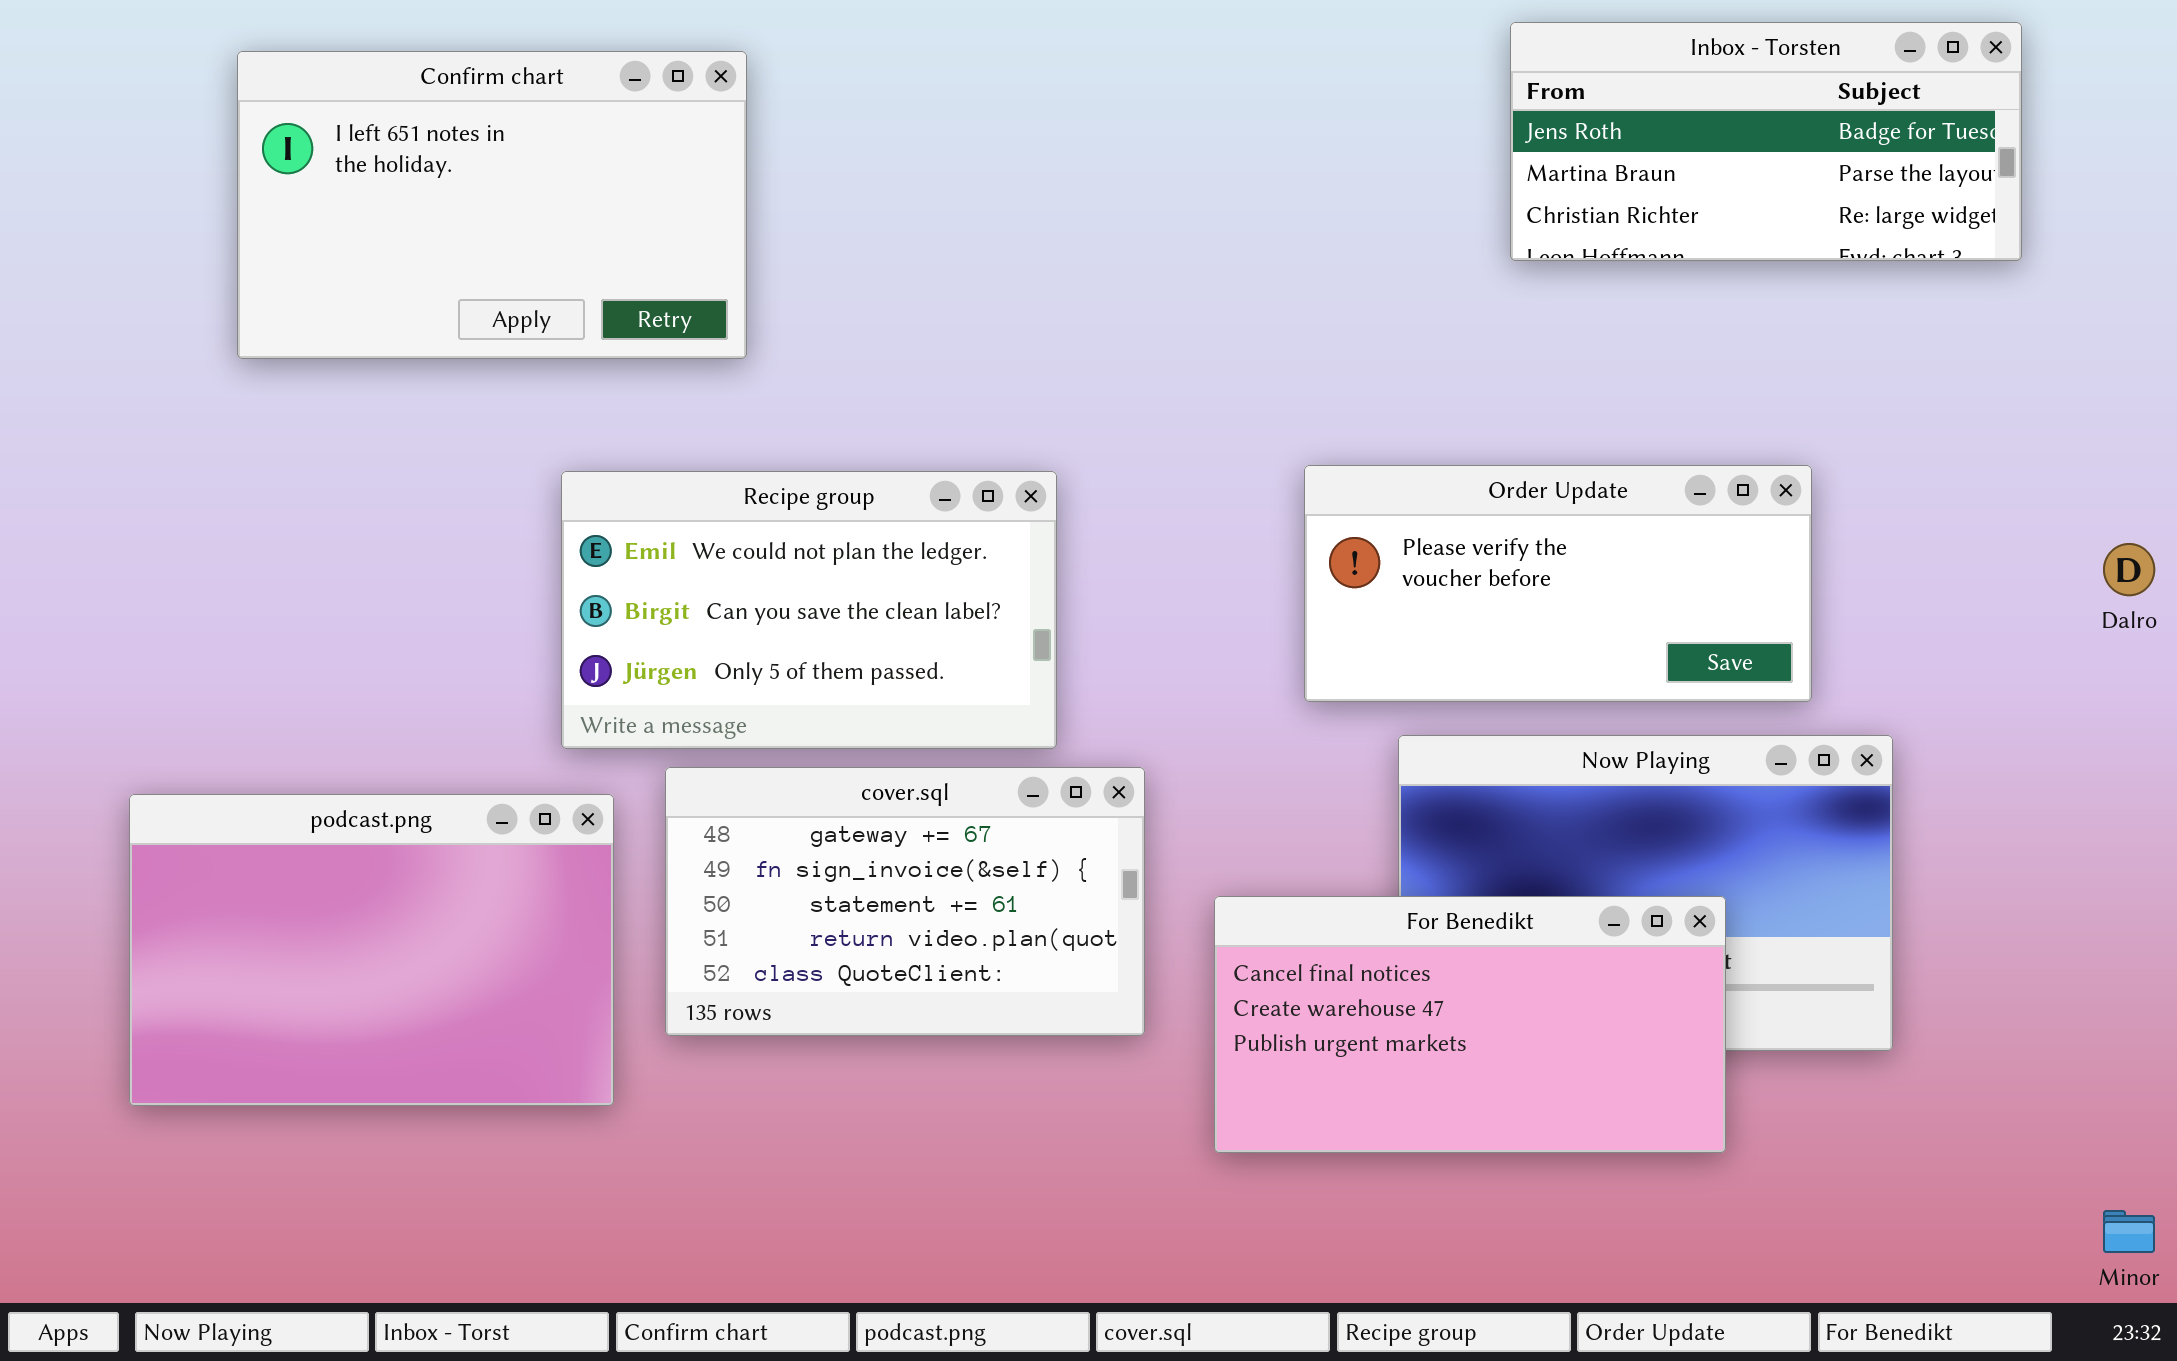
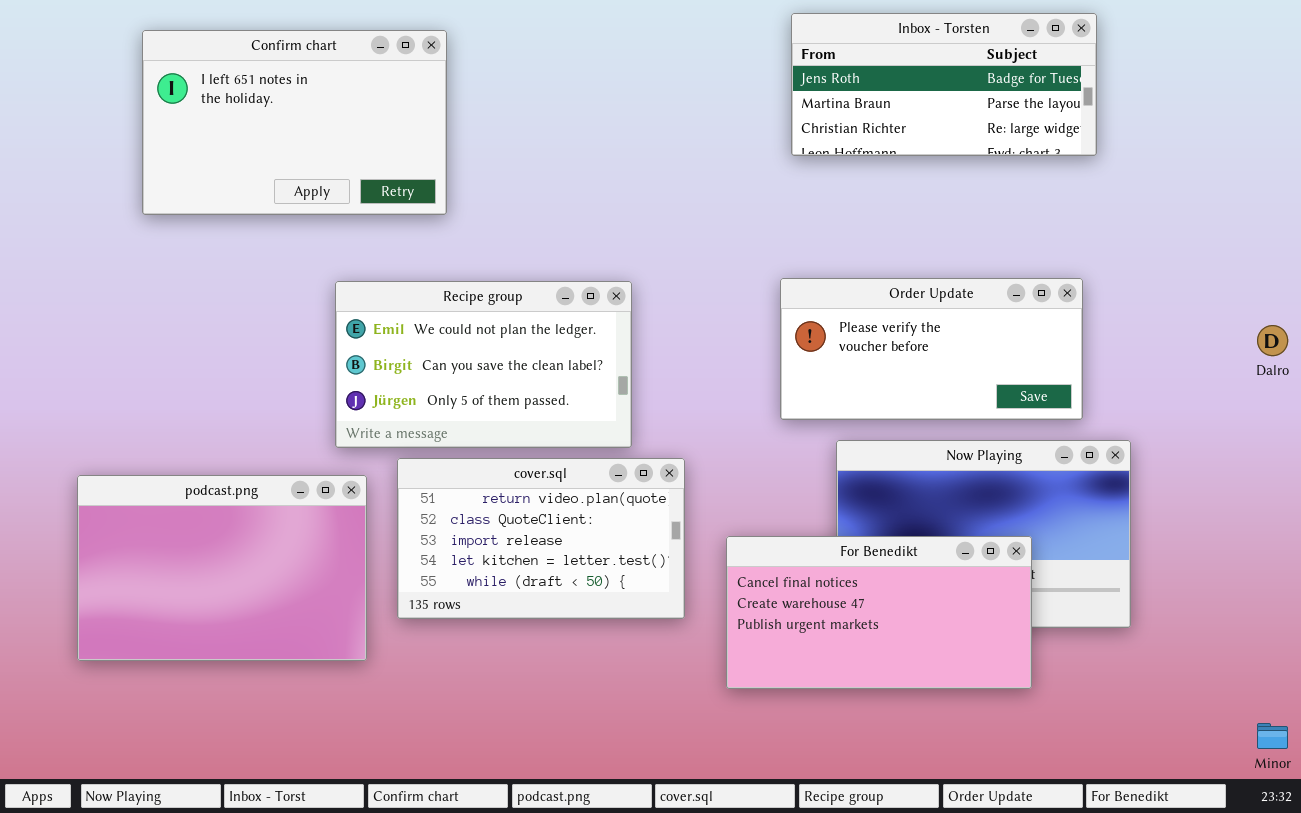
Inbox - Torsten: [1510,22,2022,261] -> [791,13,1097,156], moved
cover.sql: [665,767,1145,1036] -> [397,458,685,619], scrolled down 3 rows

